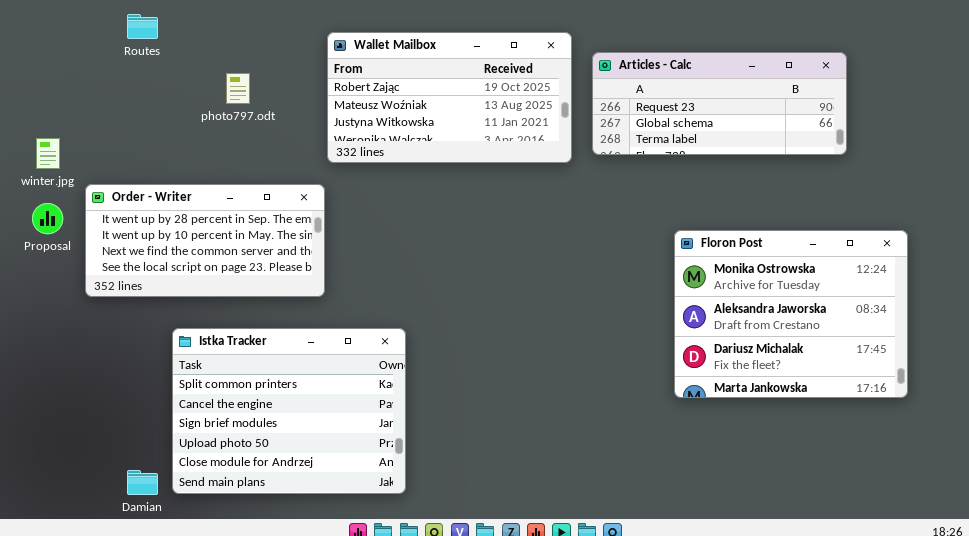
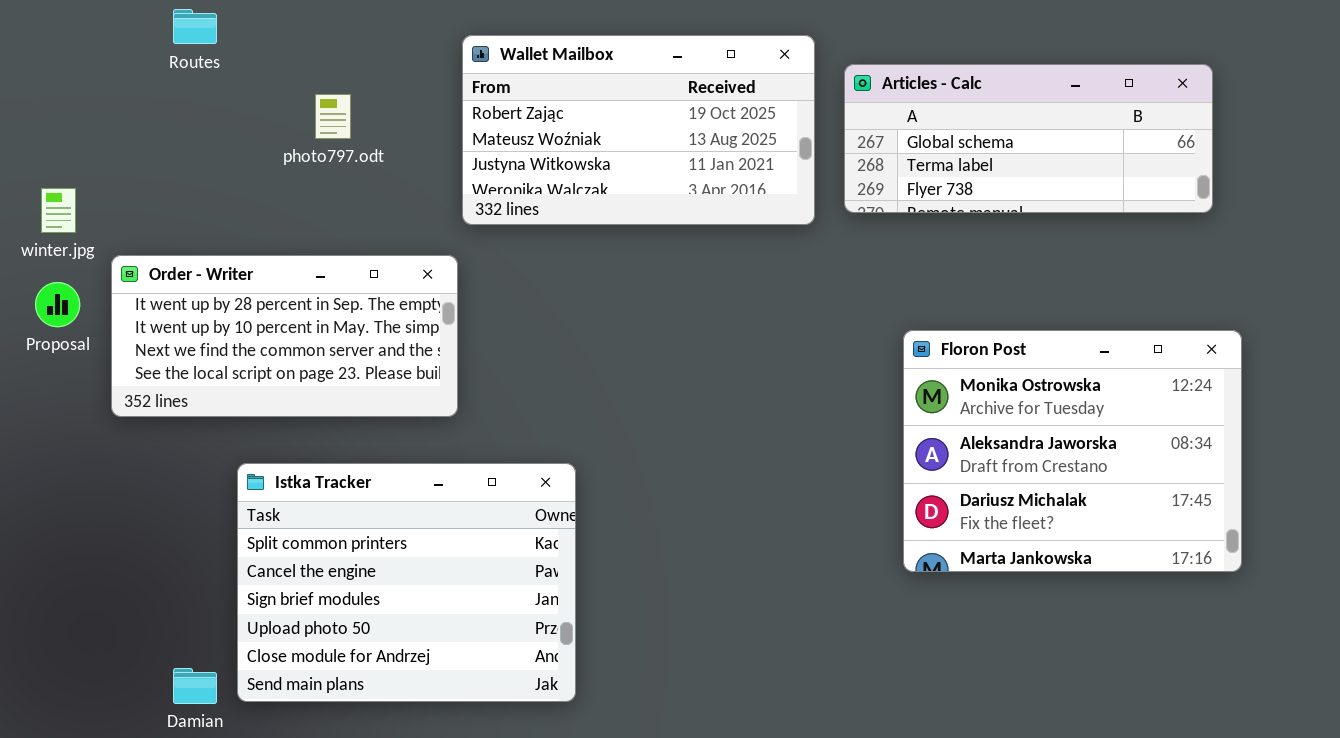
Articles - Calc: [592,52,847,155] -> [844,64,1213,213], scrolled down 1 row
Floron Post: [674,230,908,398] -> [903,330,1242,572], moved

